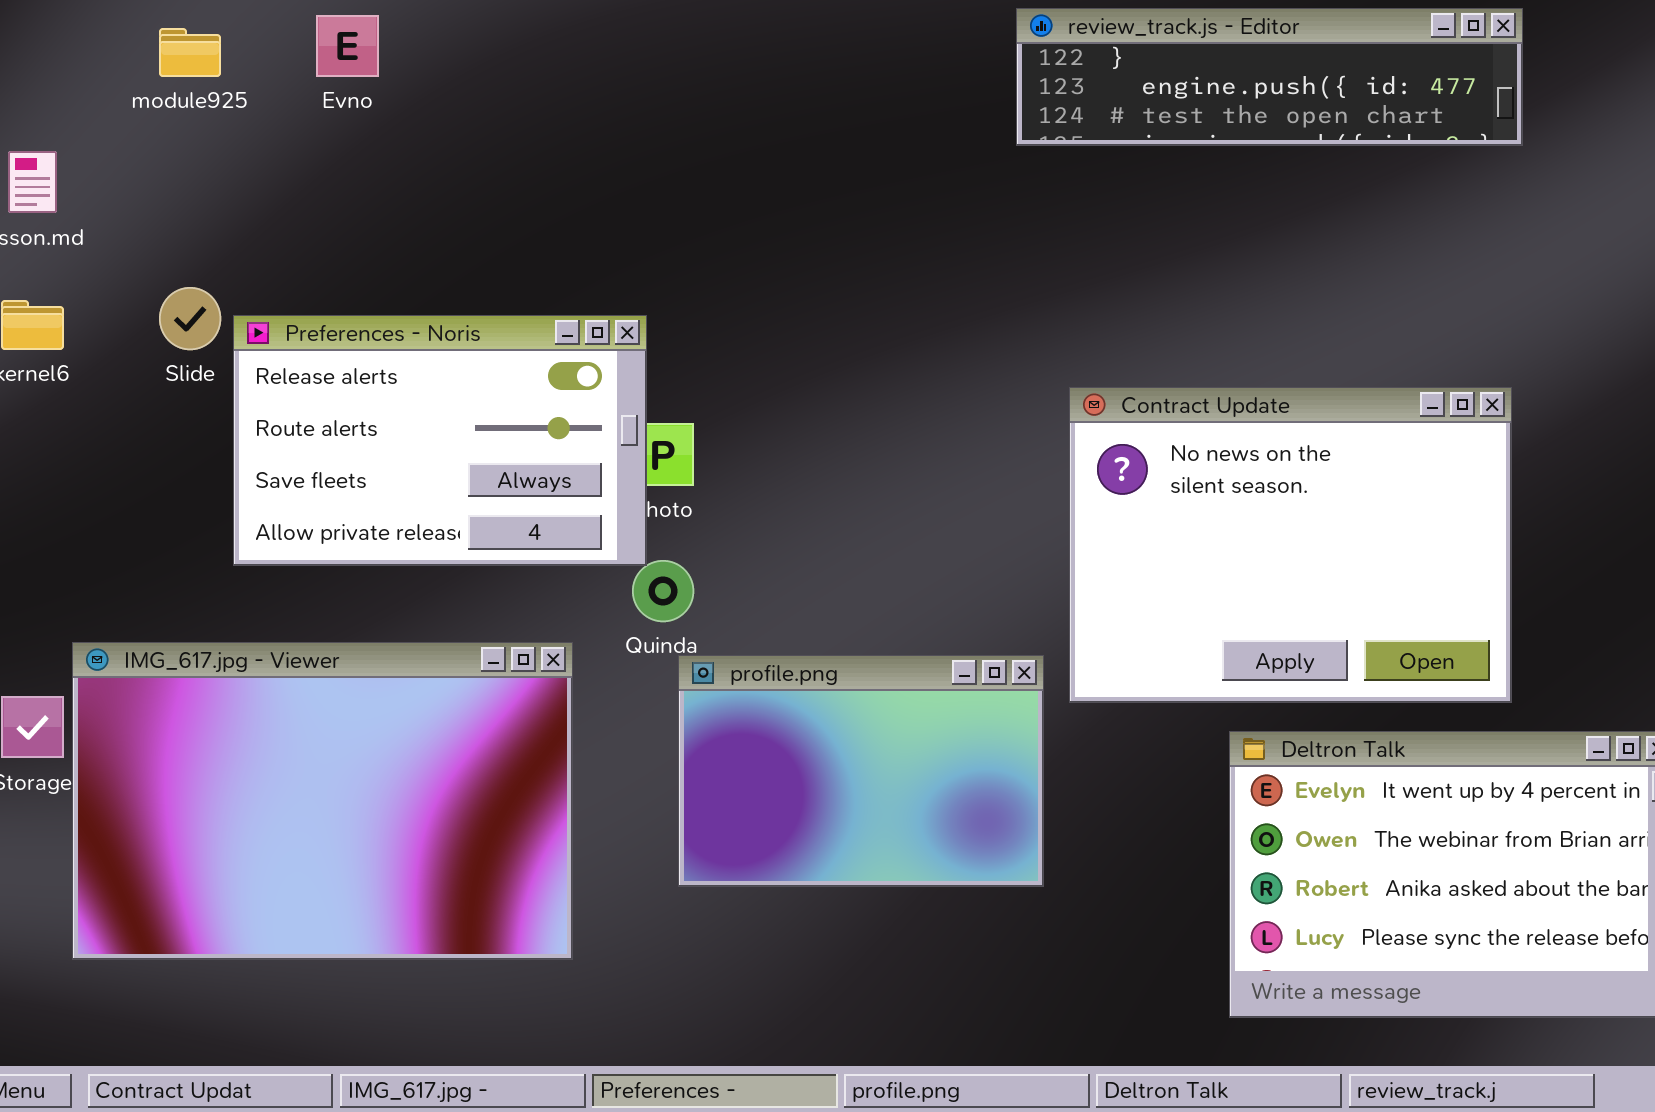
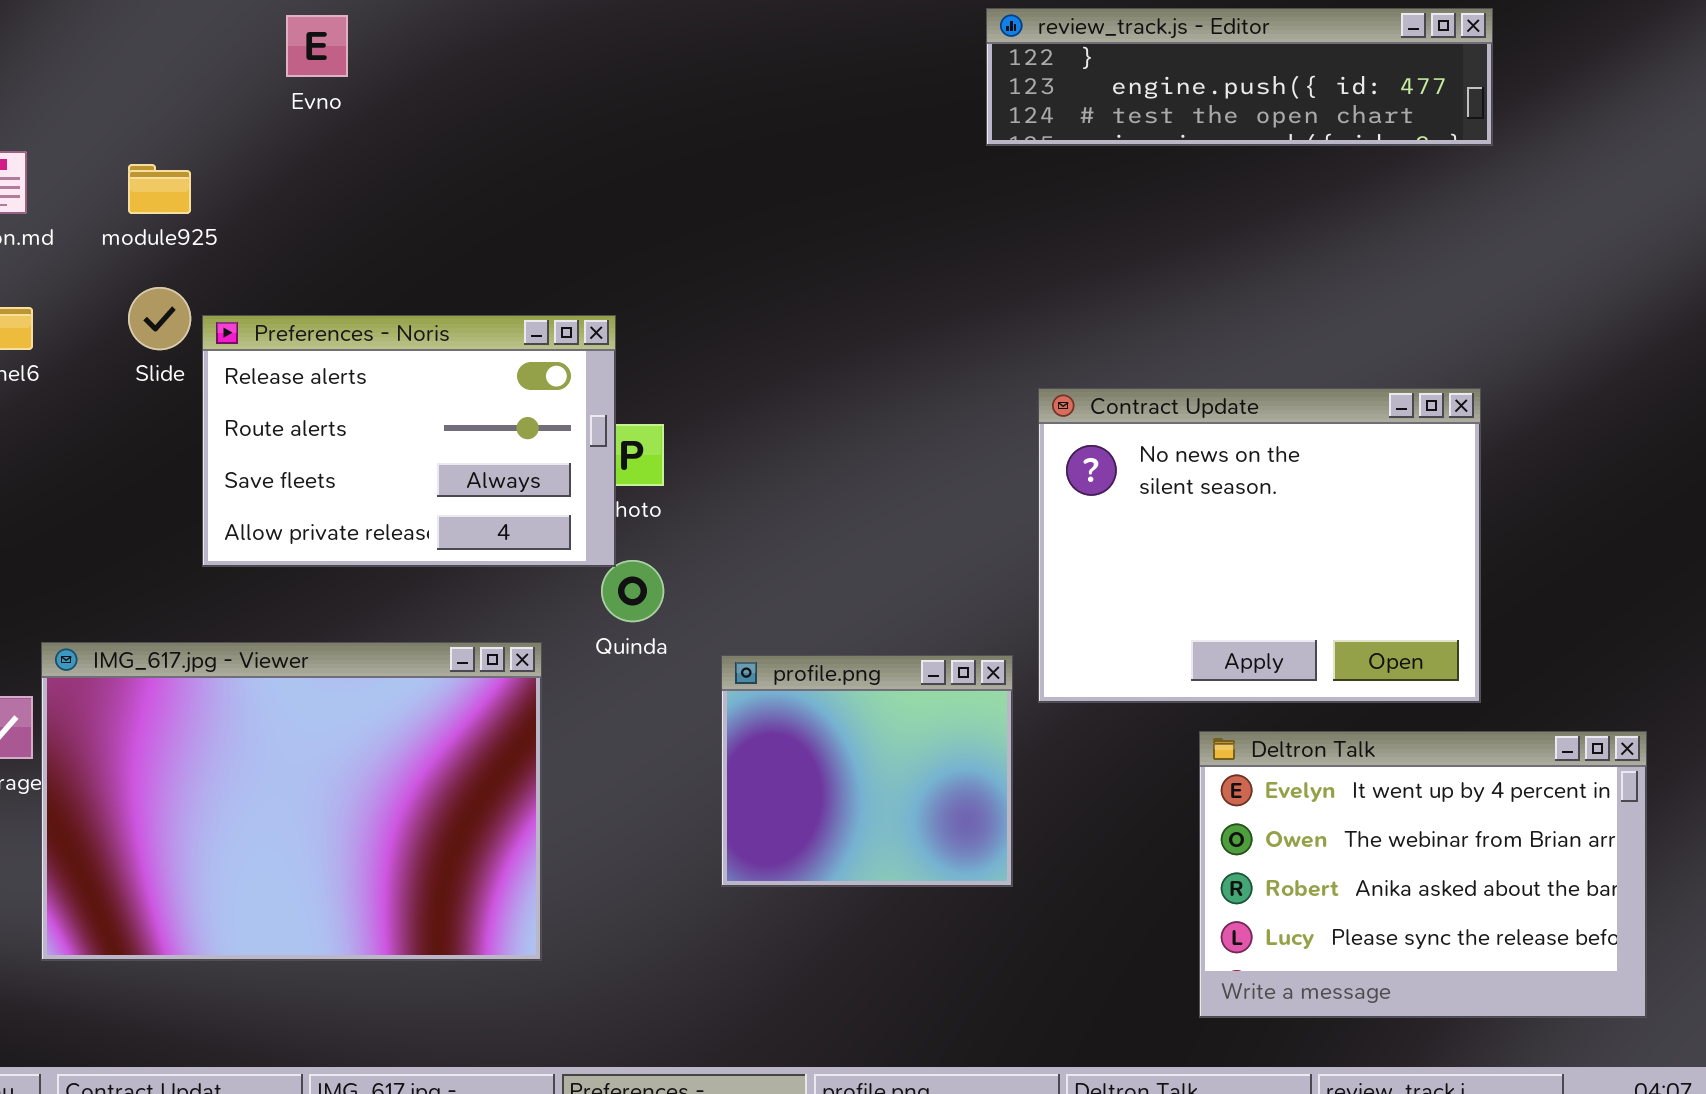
module925: [159,28,221,77] -> [128,164,191,214], moved
profile.png: [678,655,1044,887] -> [721,655,1013,887], resized

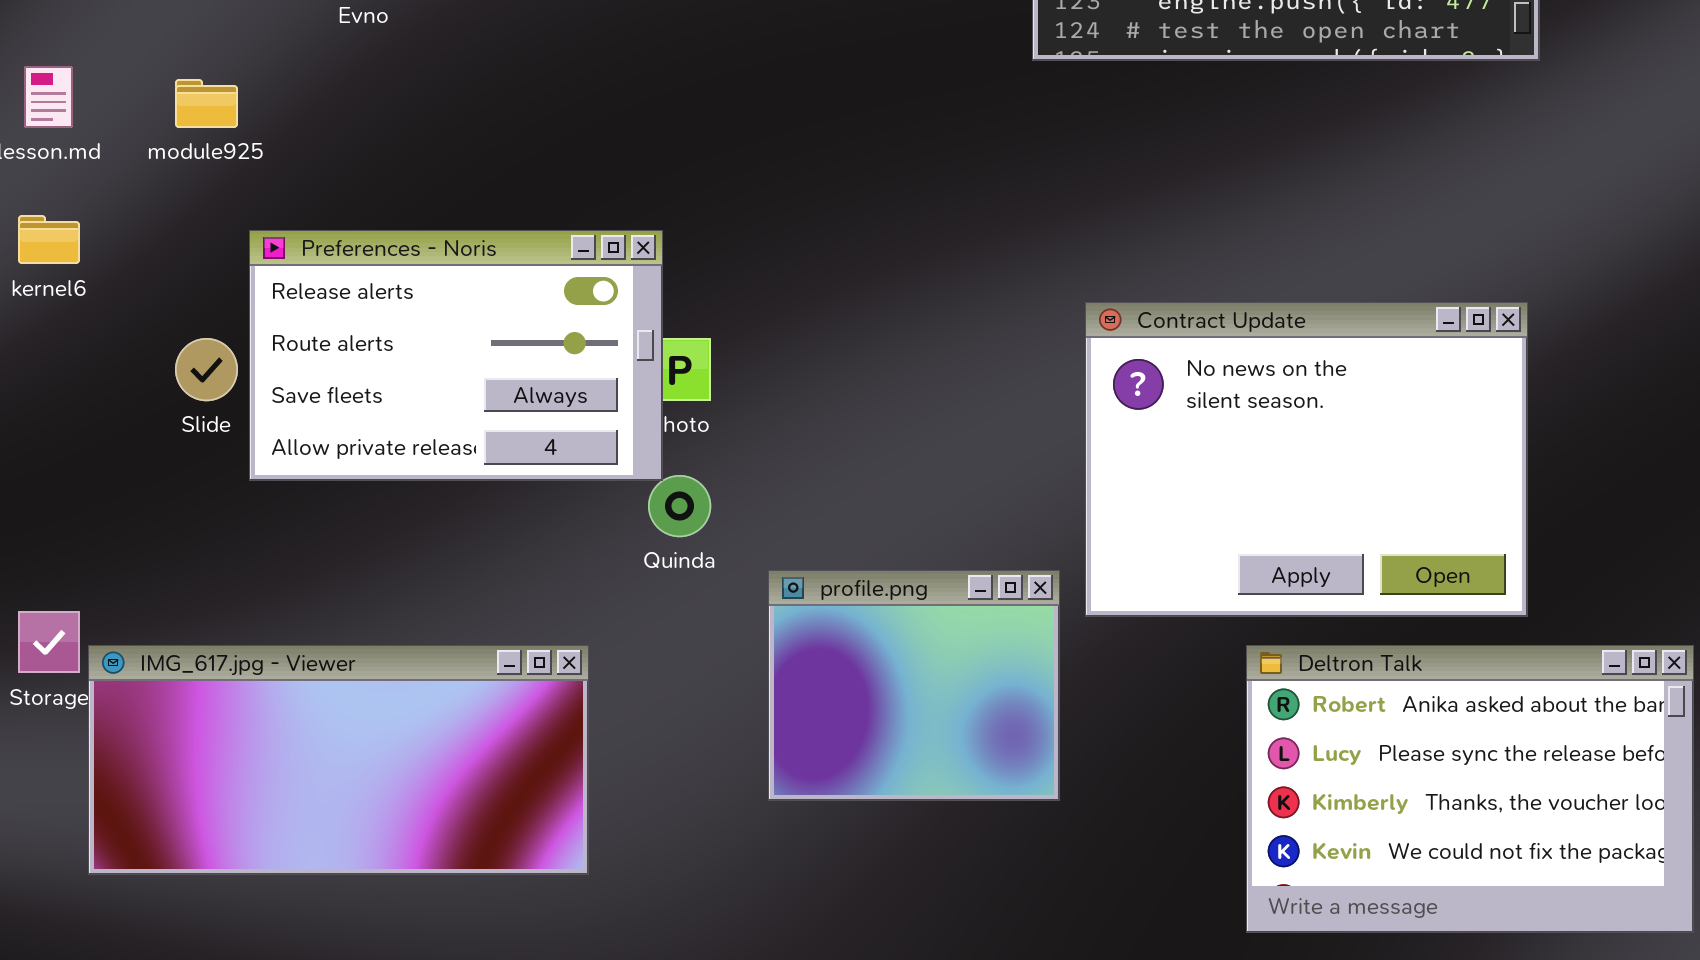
Slide: [128,287,191,350] -> [175,338,238,401], moved
IMG_617.jpg - Viewer: [41,642,542,961] -> [88,645,589,875], resized
Deltron Talk: [1199,731,1647,1018] -> [1246,645,1694,933], scrolled down 2 rows

